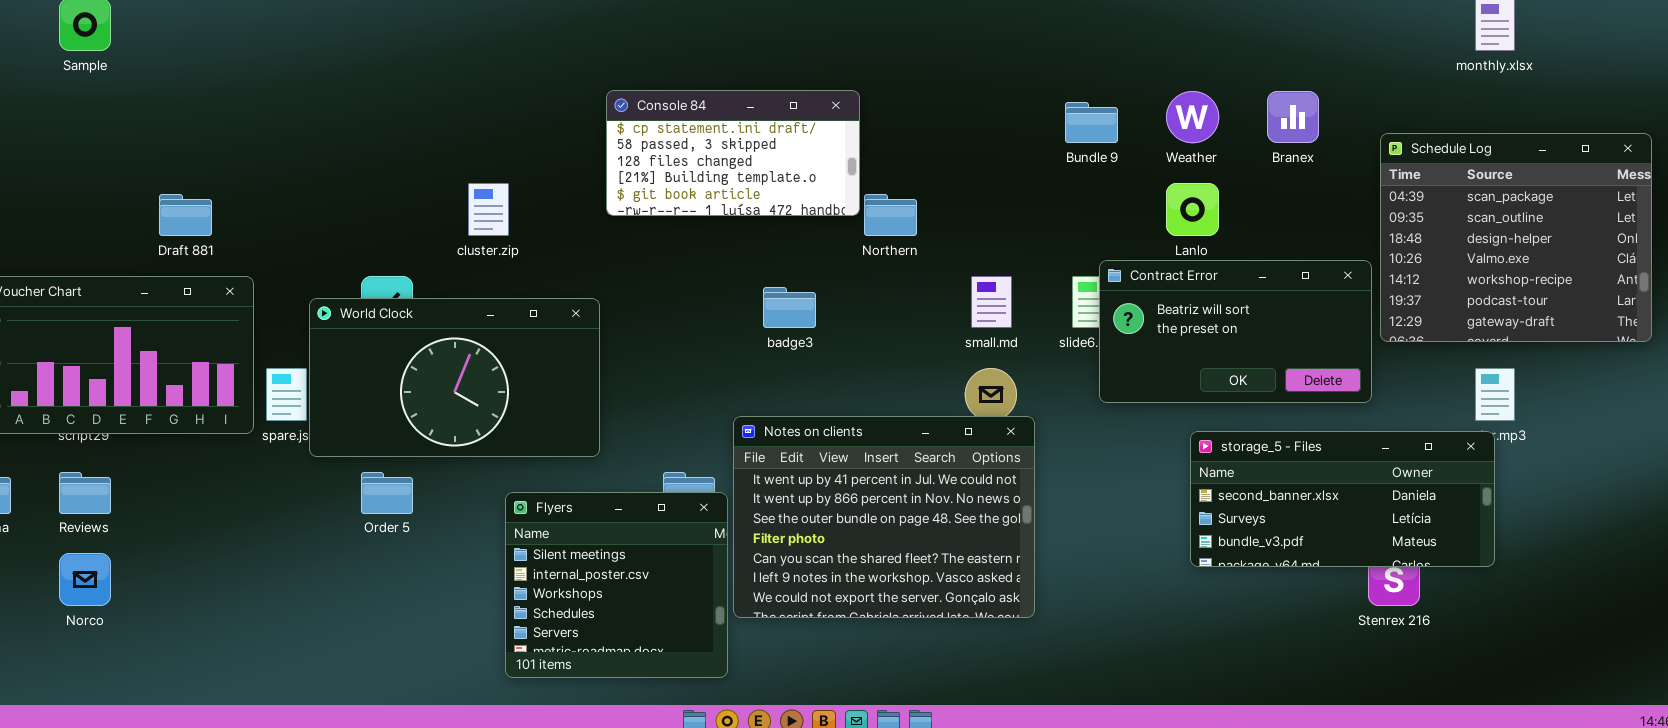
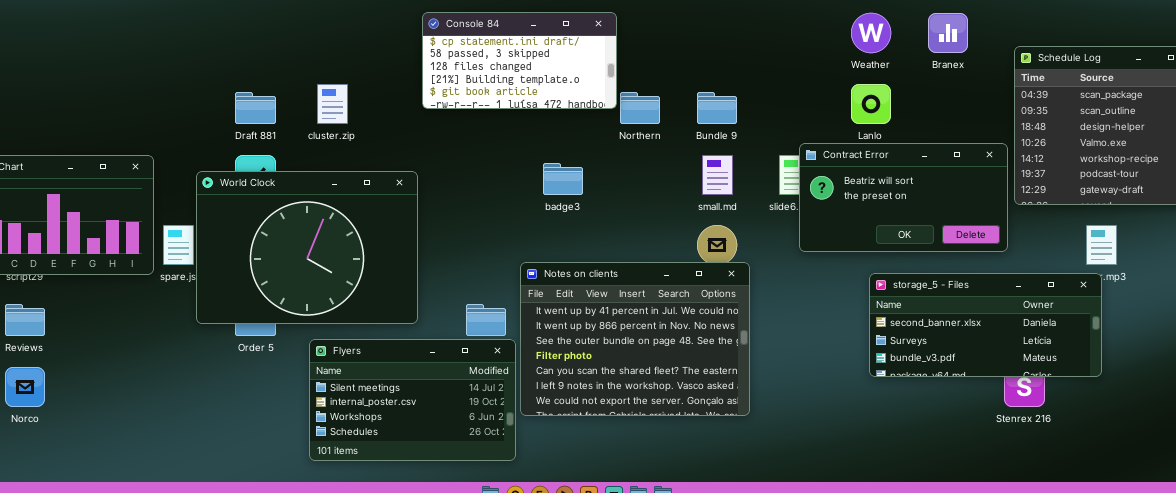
Bundle 9: [1065,102,1118,143] -> [697,92,737,124], moved
Draft 881: [159,194,212,236] -> [235,92,276,124], moved
World Clock: [309,298,600,457] -> [196,171,418,324], resized
Flyers: [505,492,728,678] -> [309,339,516,461], resized

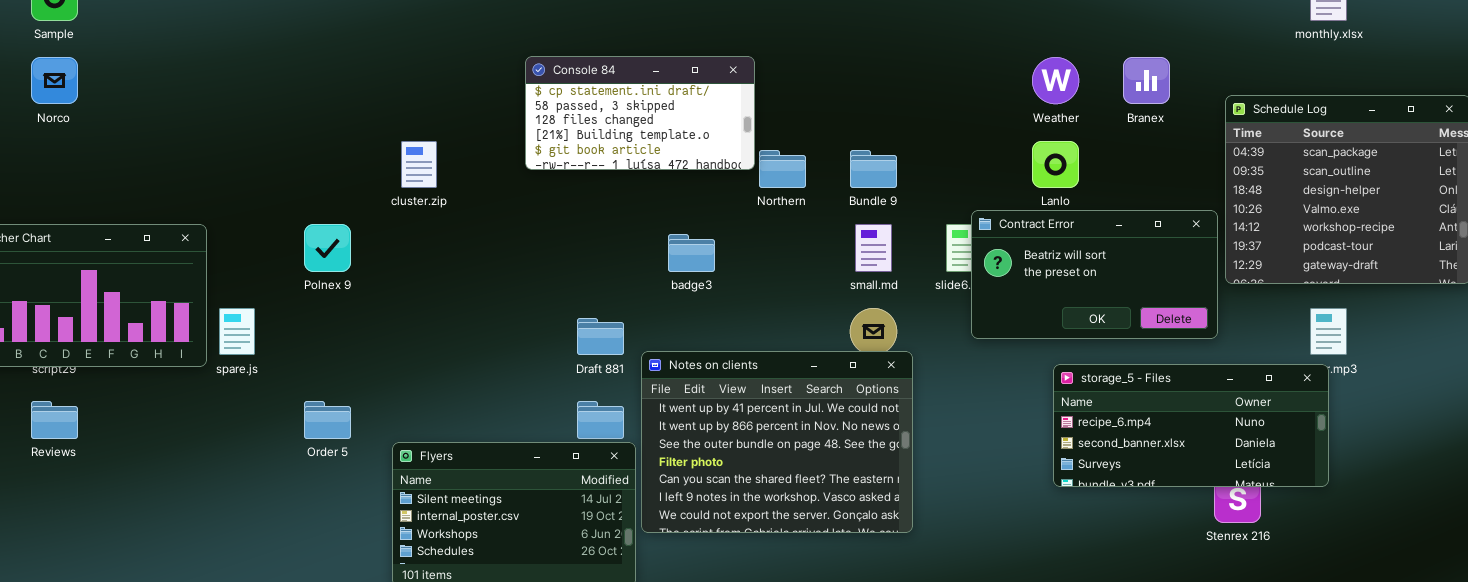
Draft 881: [235,92,276,124] -> [577,318,624,355], moved
World Clock: [196,171,418,324] -> none, closed
storage_5 - Files: [869,273,1102,377] -> [1053,364,1329,487], scrolled up 1 row
Norco: [5,367,45,407] -> [31,57,78,104], moved

